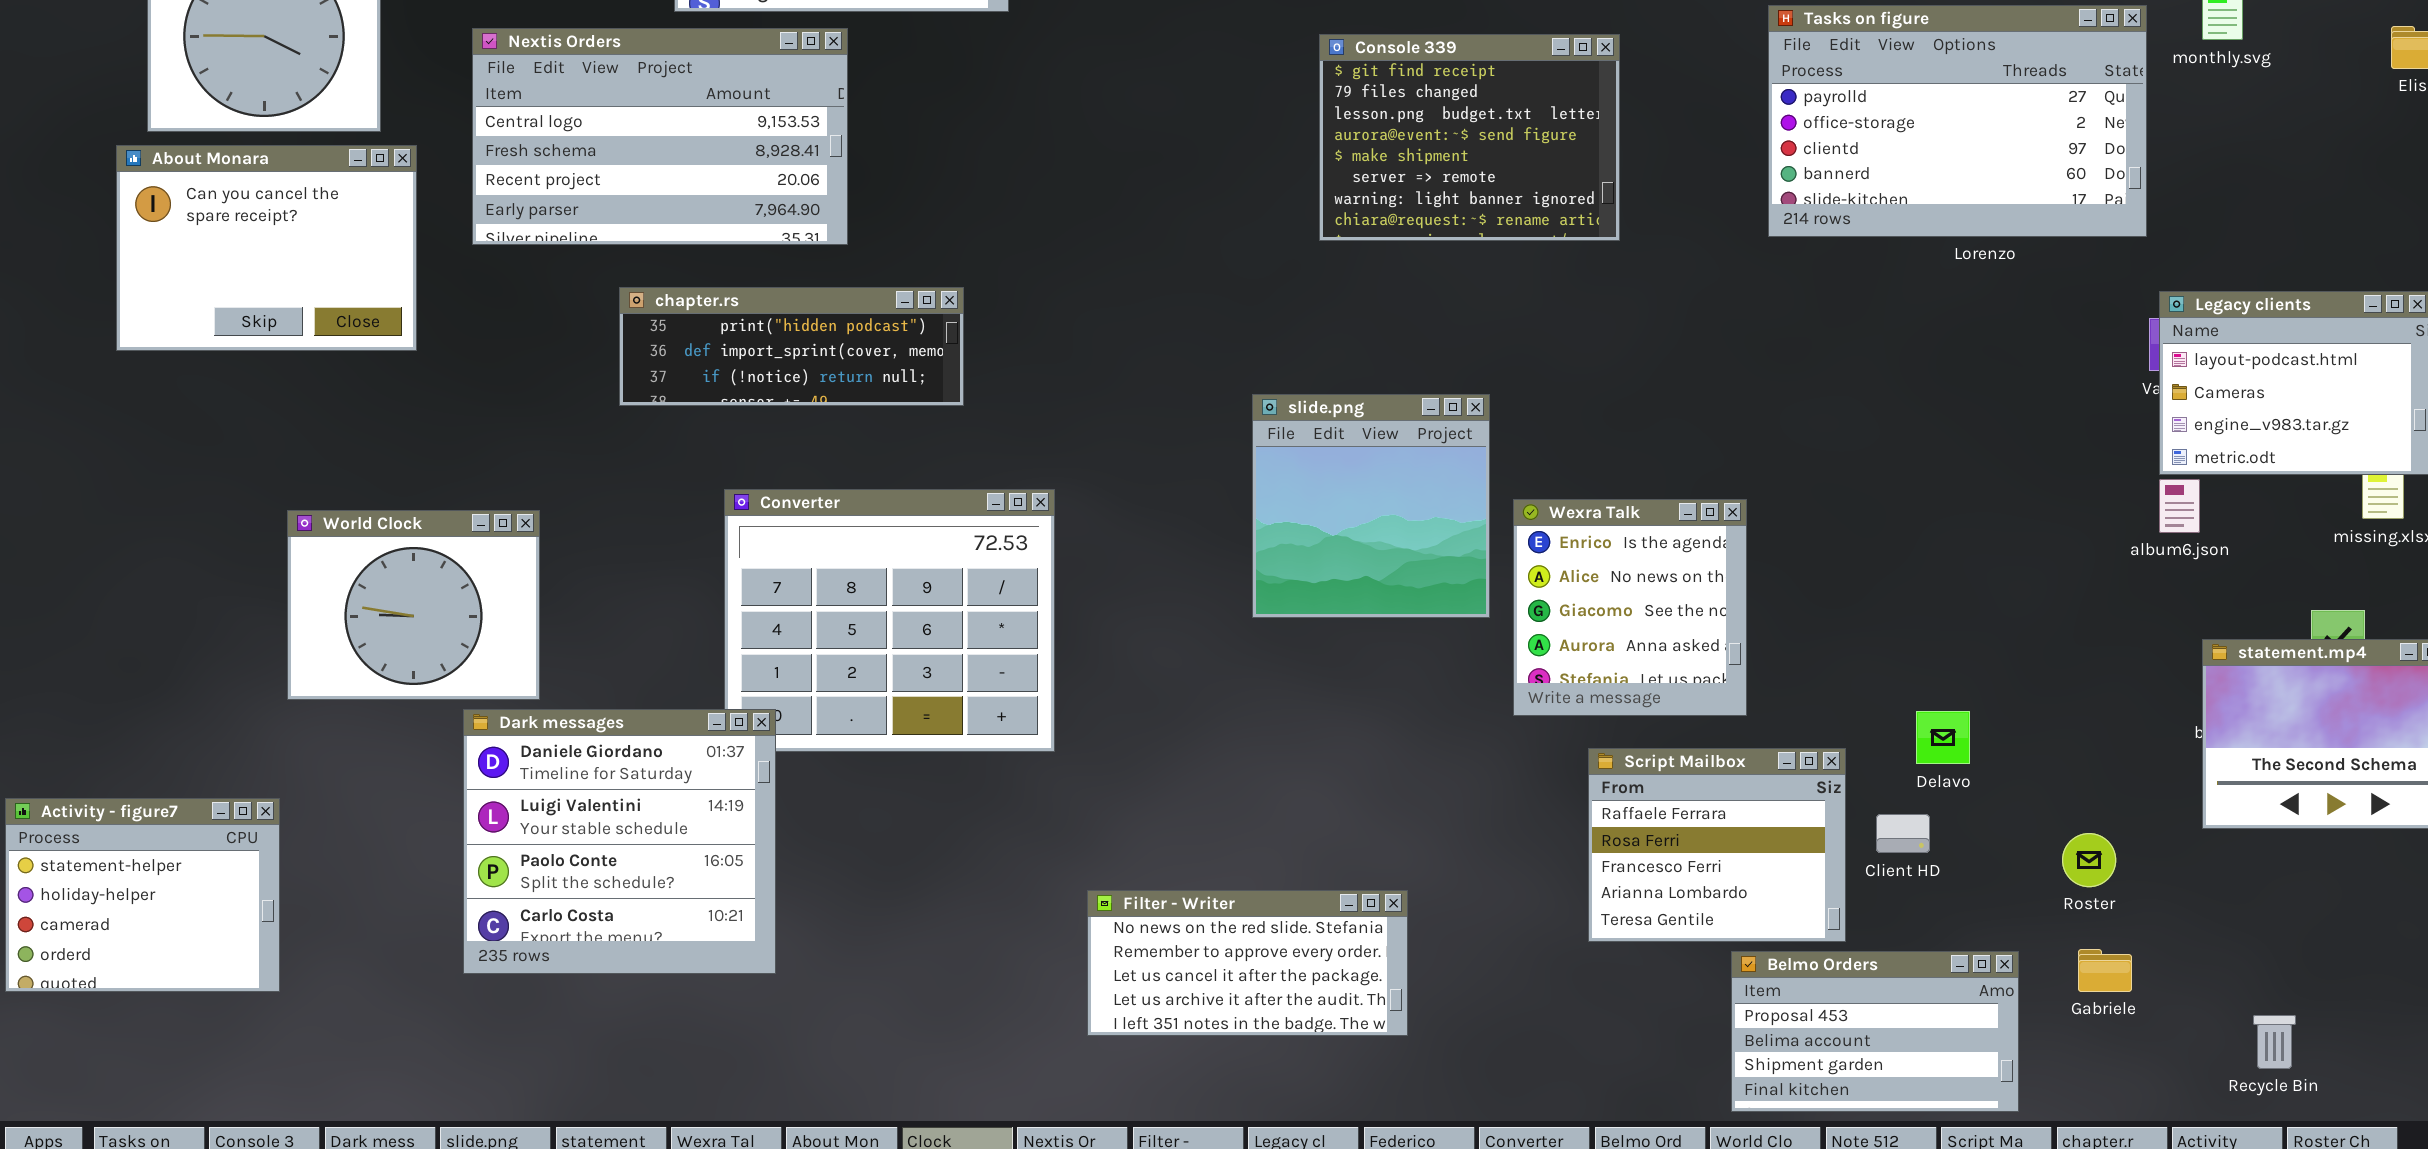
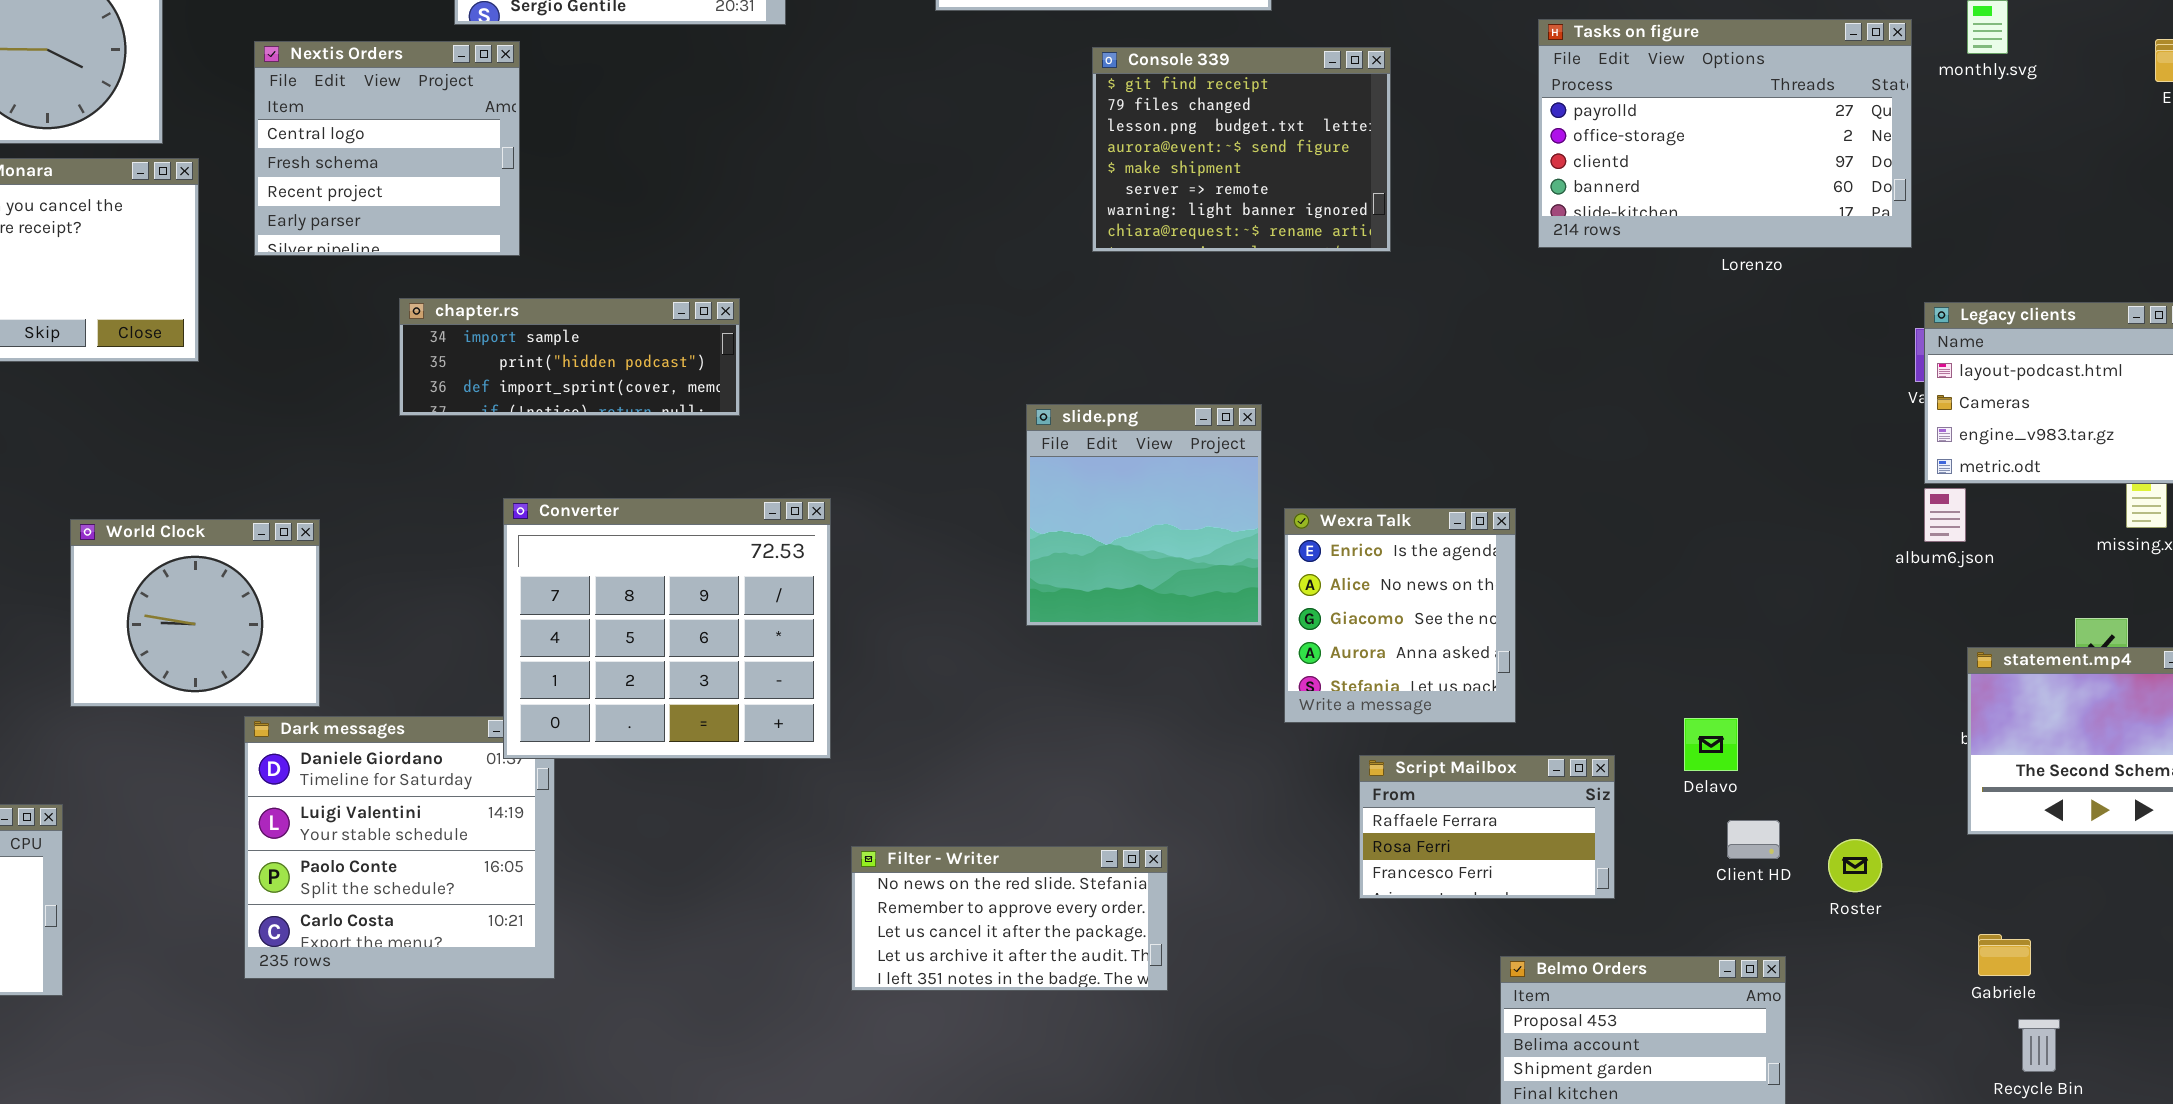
Nextis Orders: [472,28,848,245] -> [254,41,520,256], resized
chapter.rs: [619,287,964,406] -> [399,298,740,416], scrolled up 1 row
Converter: [724,489,1055,752] -> [503,498,831,759], raised
Script Mailbox: [1588,748,1846,942] -> [1359,755,1615,899], resized
Client HD: [1876,814,1930,853] -> [1727,820,1780,859], moved
Filter - Writer: [1087,890,1408,1036] -> [851,846,1168,991], moved
Gabriele: [2078,949,2132,992] -> [1978,934,2031,976], moved

